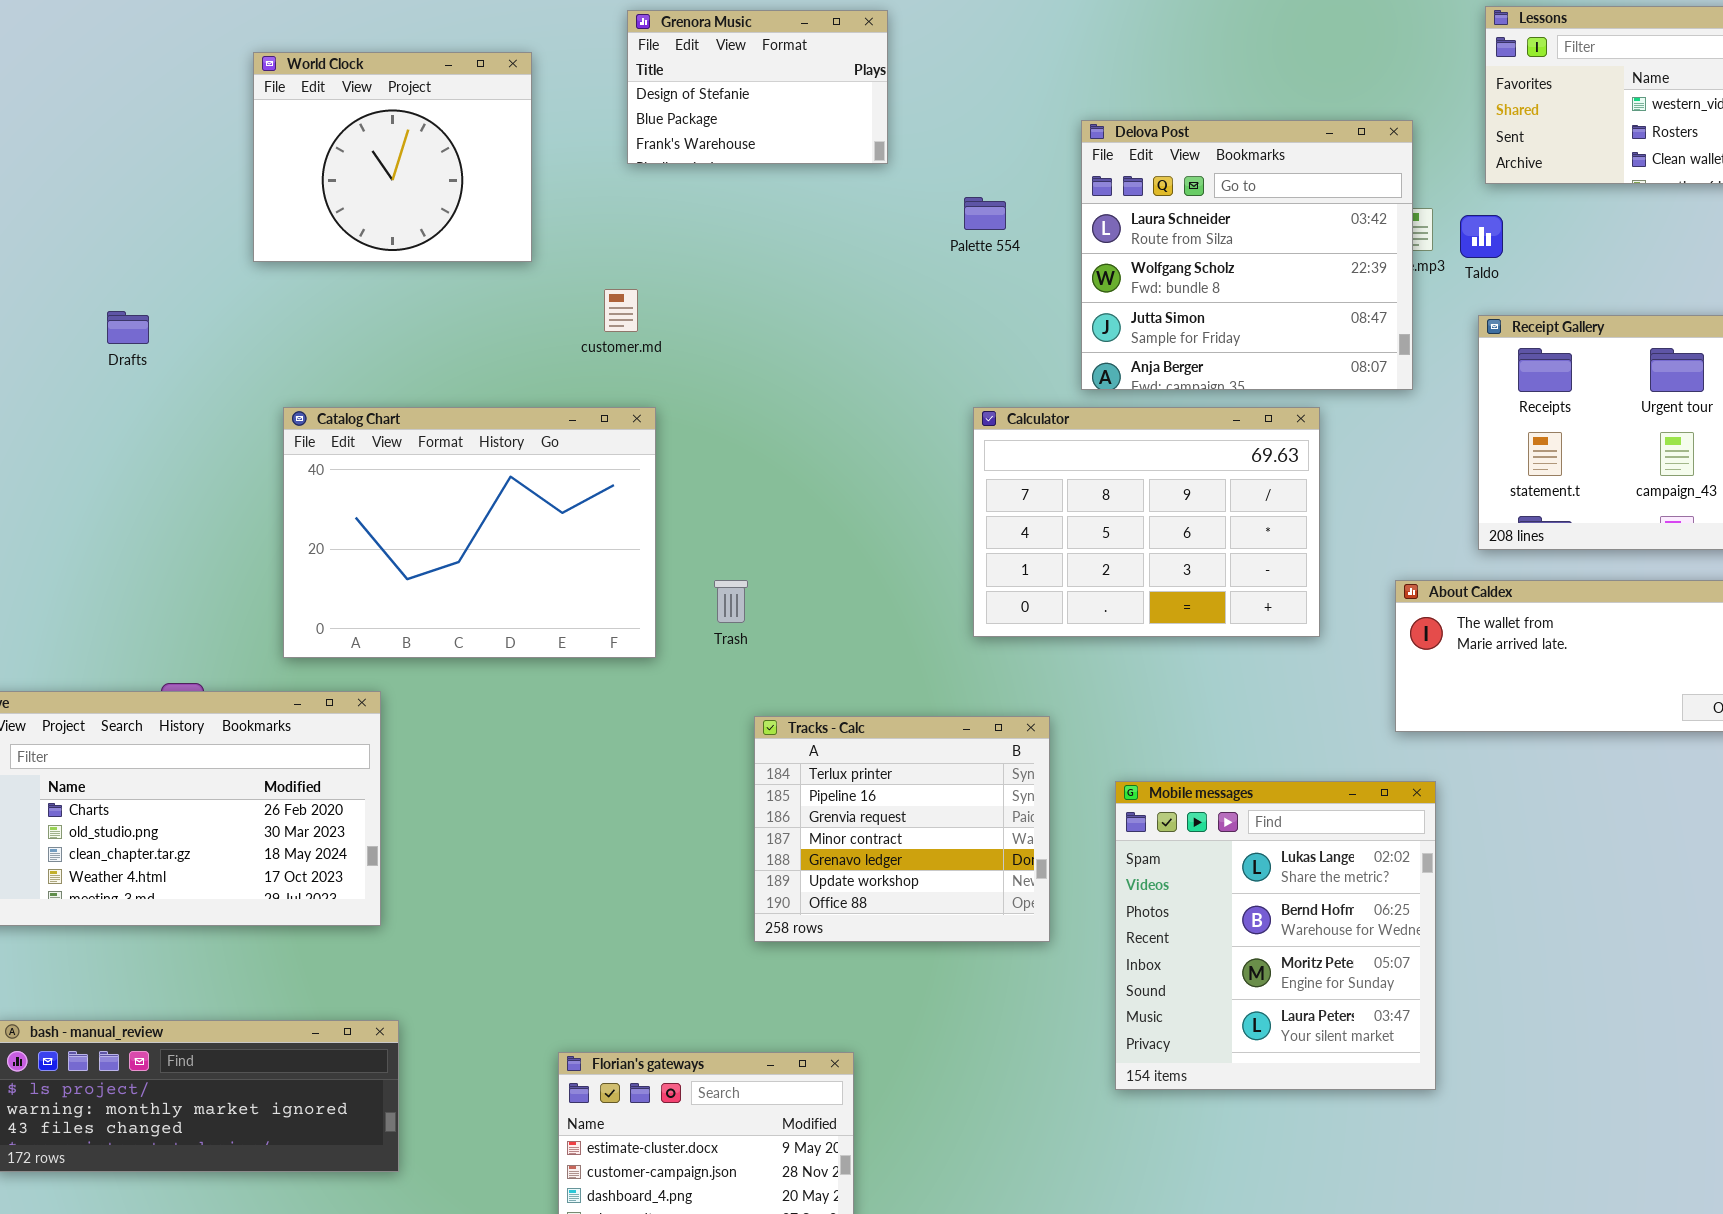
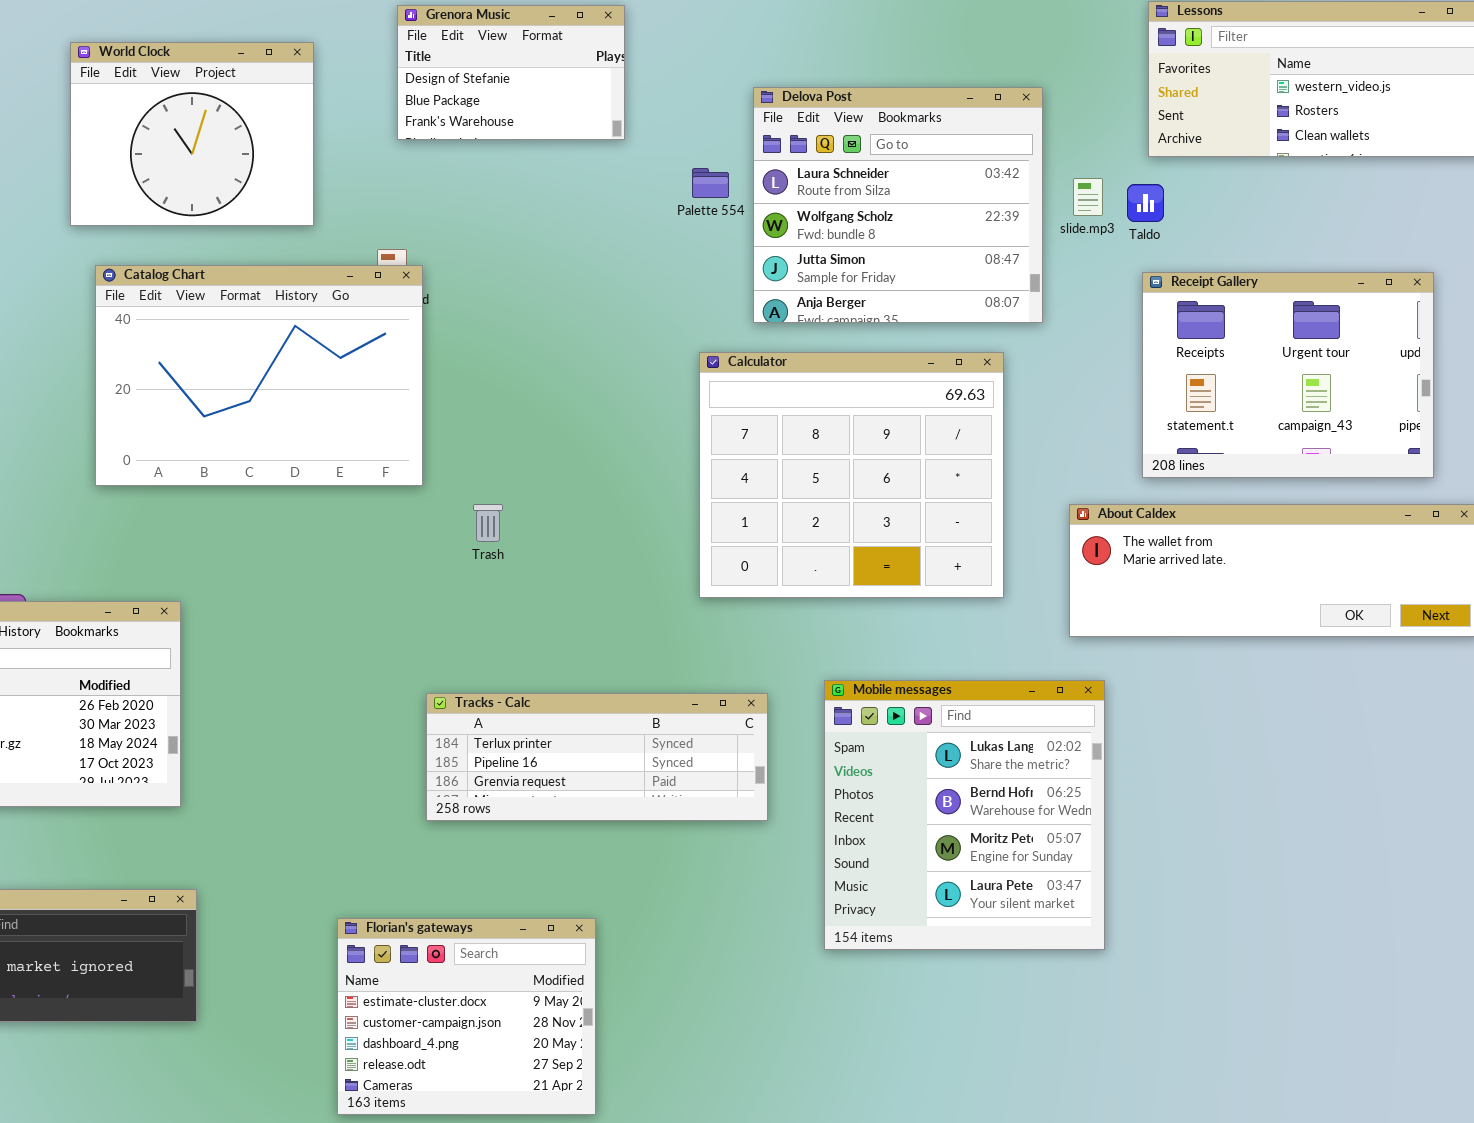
Delova Post: [1081,120,1413,390] -> [753,87,1043,323], moved
Catalog Chart: [283,407,656,658] -> [95,265,423,486], moved
Calculator: [973,407,1320,637] -> [699,352,1004,598], resized
Tracks - Calc: [754,716,1050,942] -> [426,693,768,821], resized

